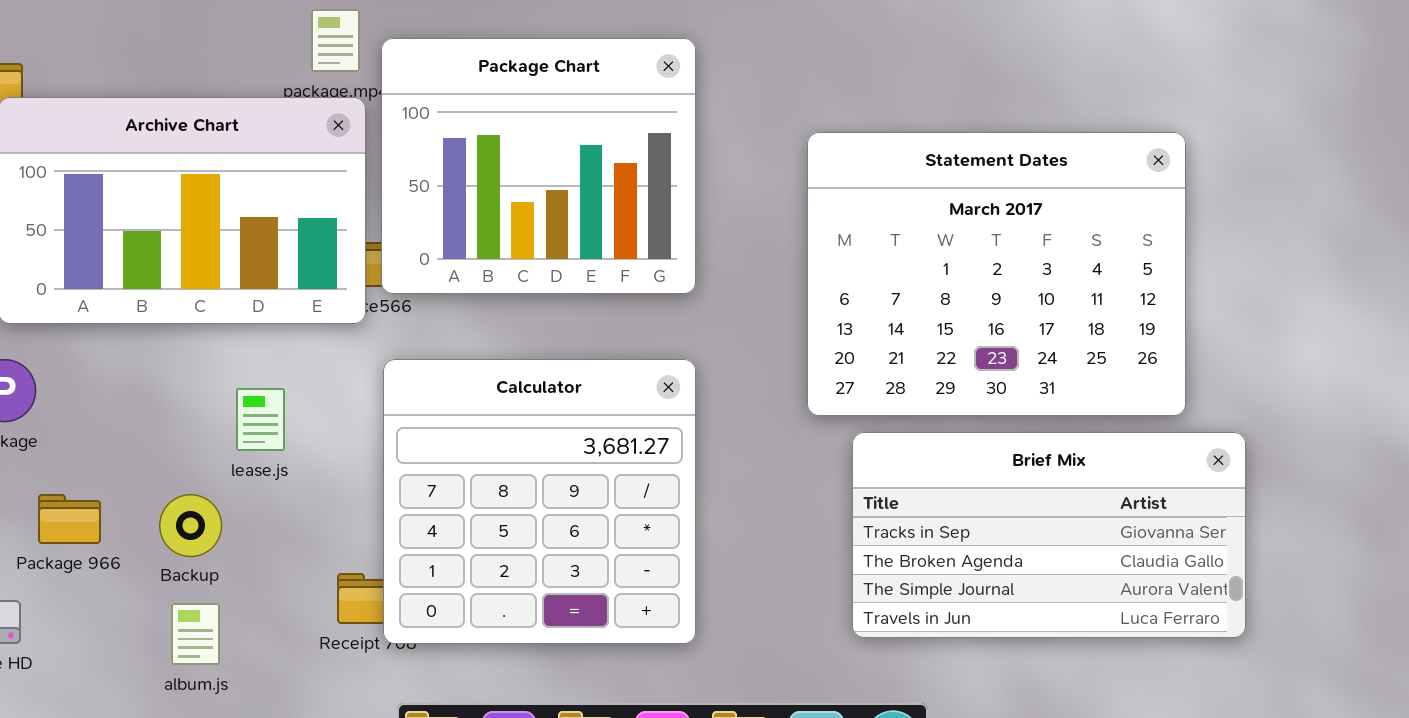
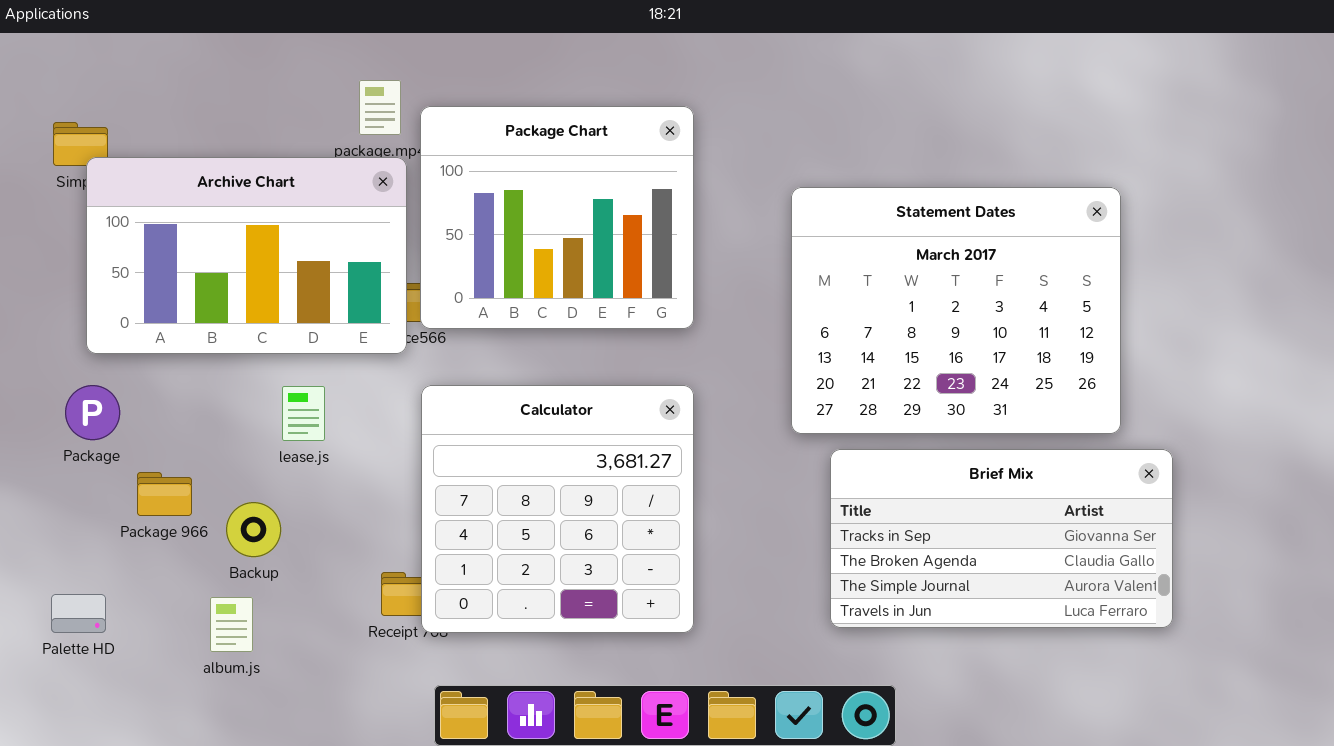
lease.js: [236,388,285,451] -> [282,386,325,441], moved
Package 966: [38,494,101,544] -> [137,472,192,516], moved
album.js: [171,603,220,665] -> [210,597,253,652], moved

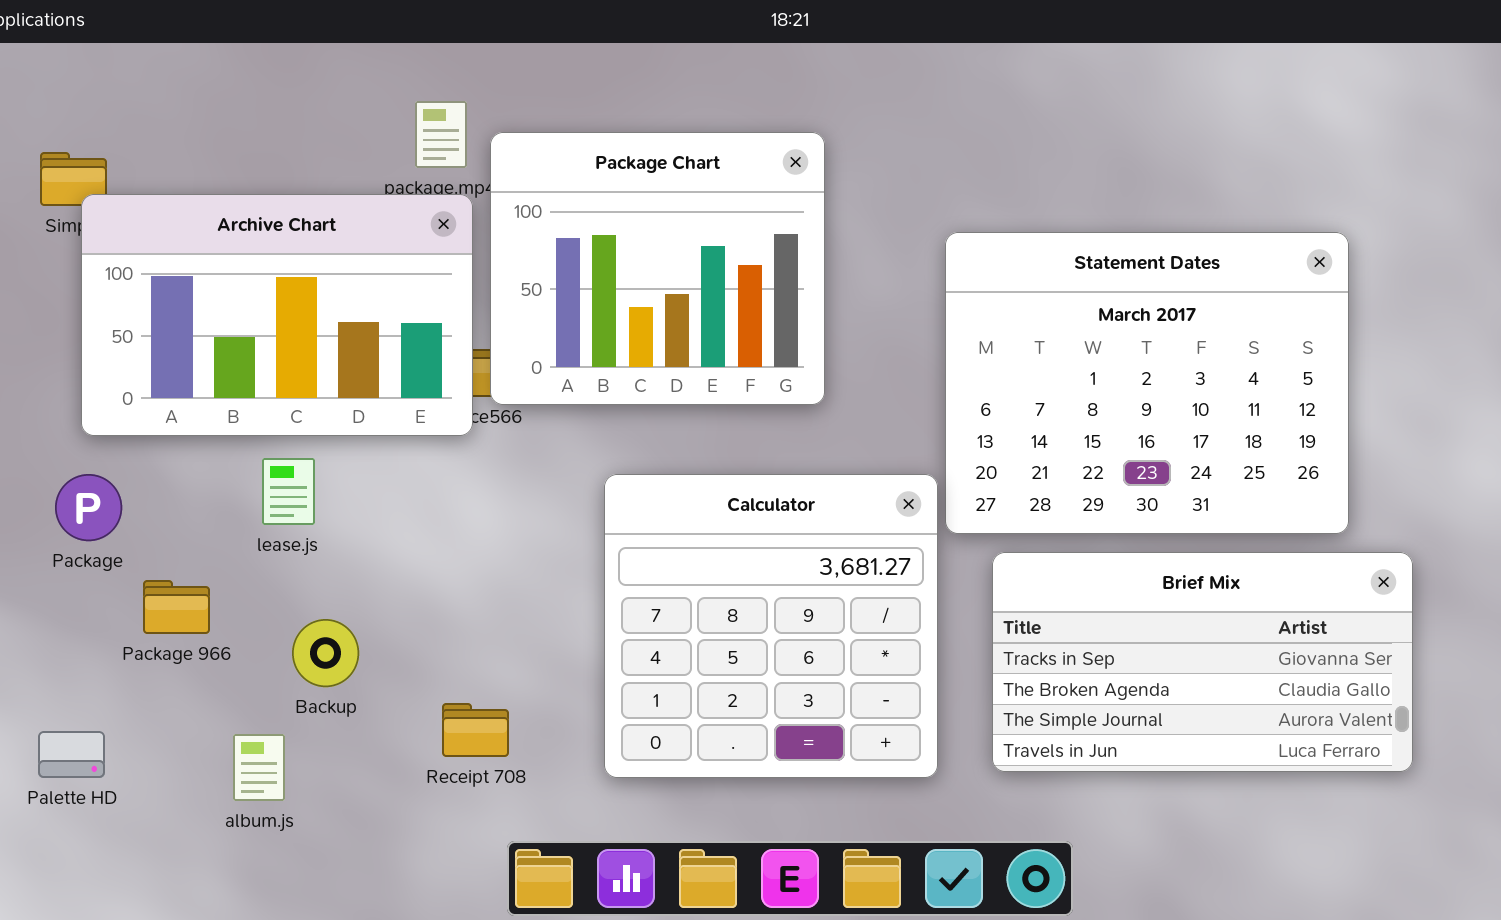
Calculator: [421,385,694,633] -> [604,474,938,778], moved
lease.js: [282,386,325,441] -> [262,458,315,525], moved
Backup: [226,502,281,557] -> [292,619,359,687], moved

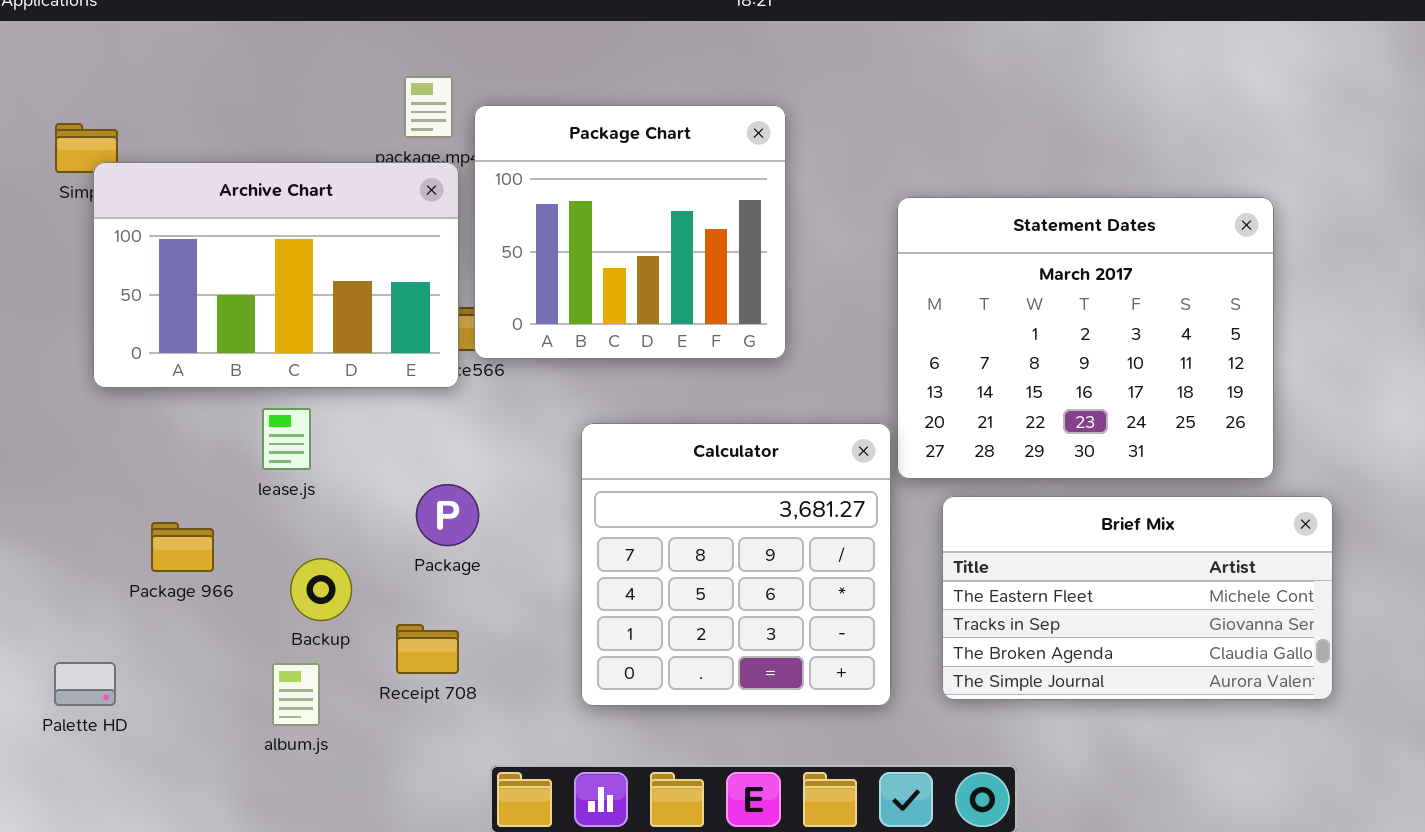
Package: [55,474,122,541] -> [416,484,479,546], moved
Brief Mix: [992,552,1413,772] -> [942,496,1333,700], scrolled up 1 row
Receipt 708: [442,703,509,757] -> [396,624,459,674], moved
album.js: [233,734,285,801] -> [272,663,320,726], moved

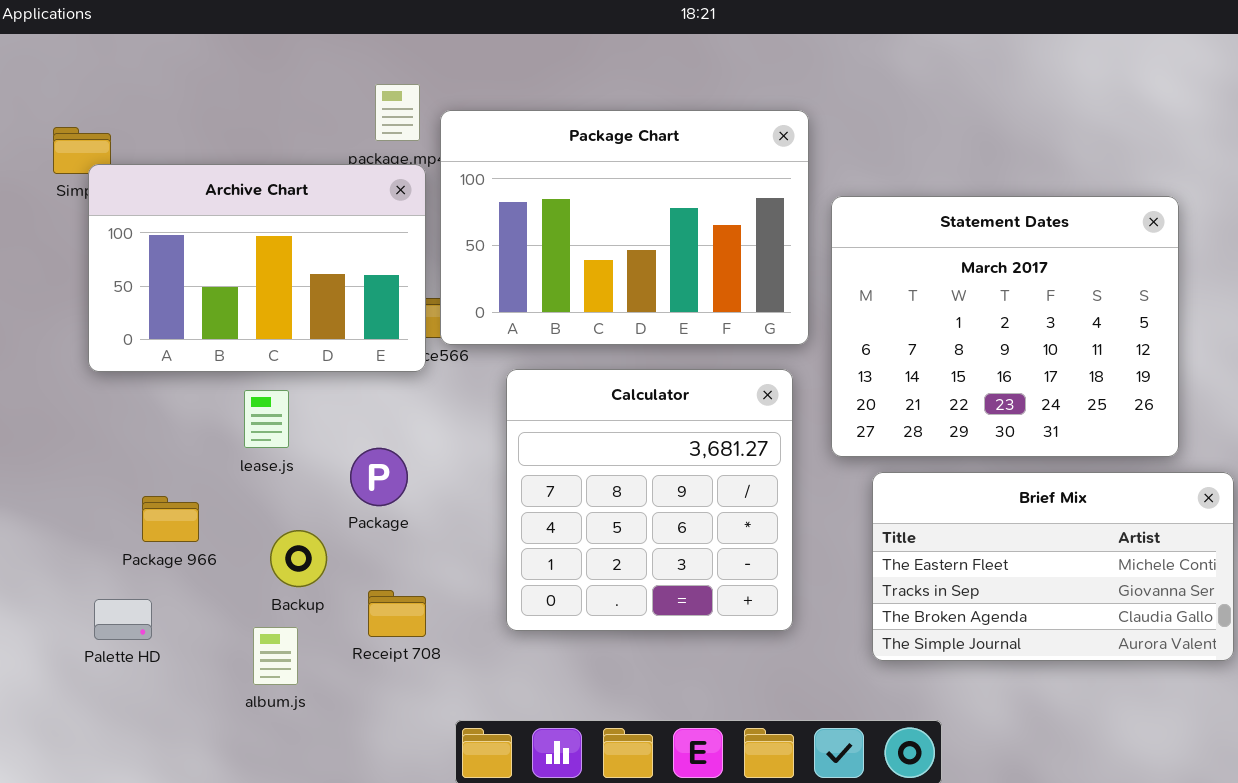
Package Chart: [474,105,786,359] -> [440,110,809,345], resized
Calculator: [581,423,891,706] -> [506,369,793,631], moved
Package: [416,484,479,546] -> [350,448,408,506], moved
Palette HD: [54,662,116,706] -> [94,599,152,640], moved

